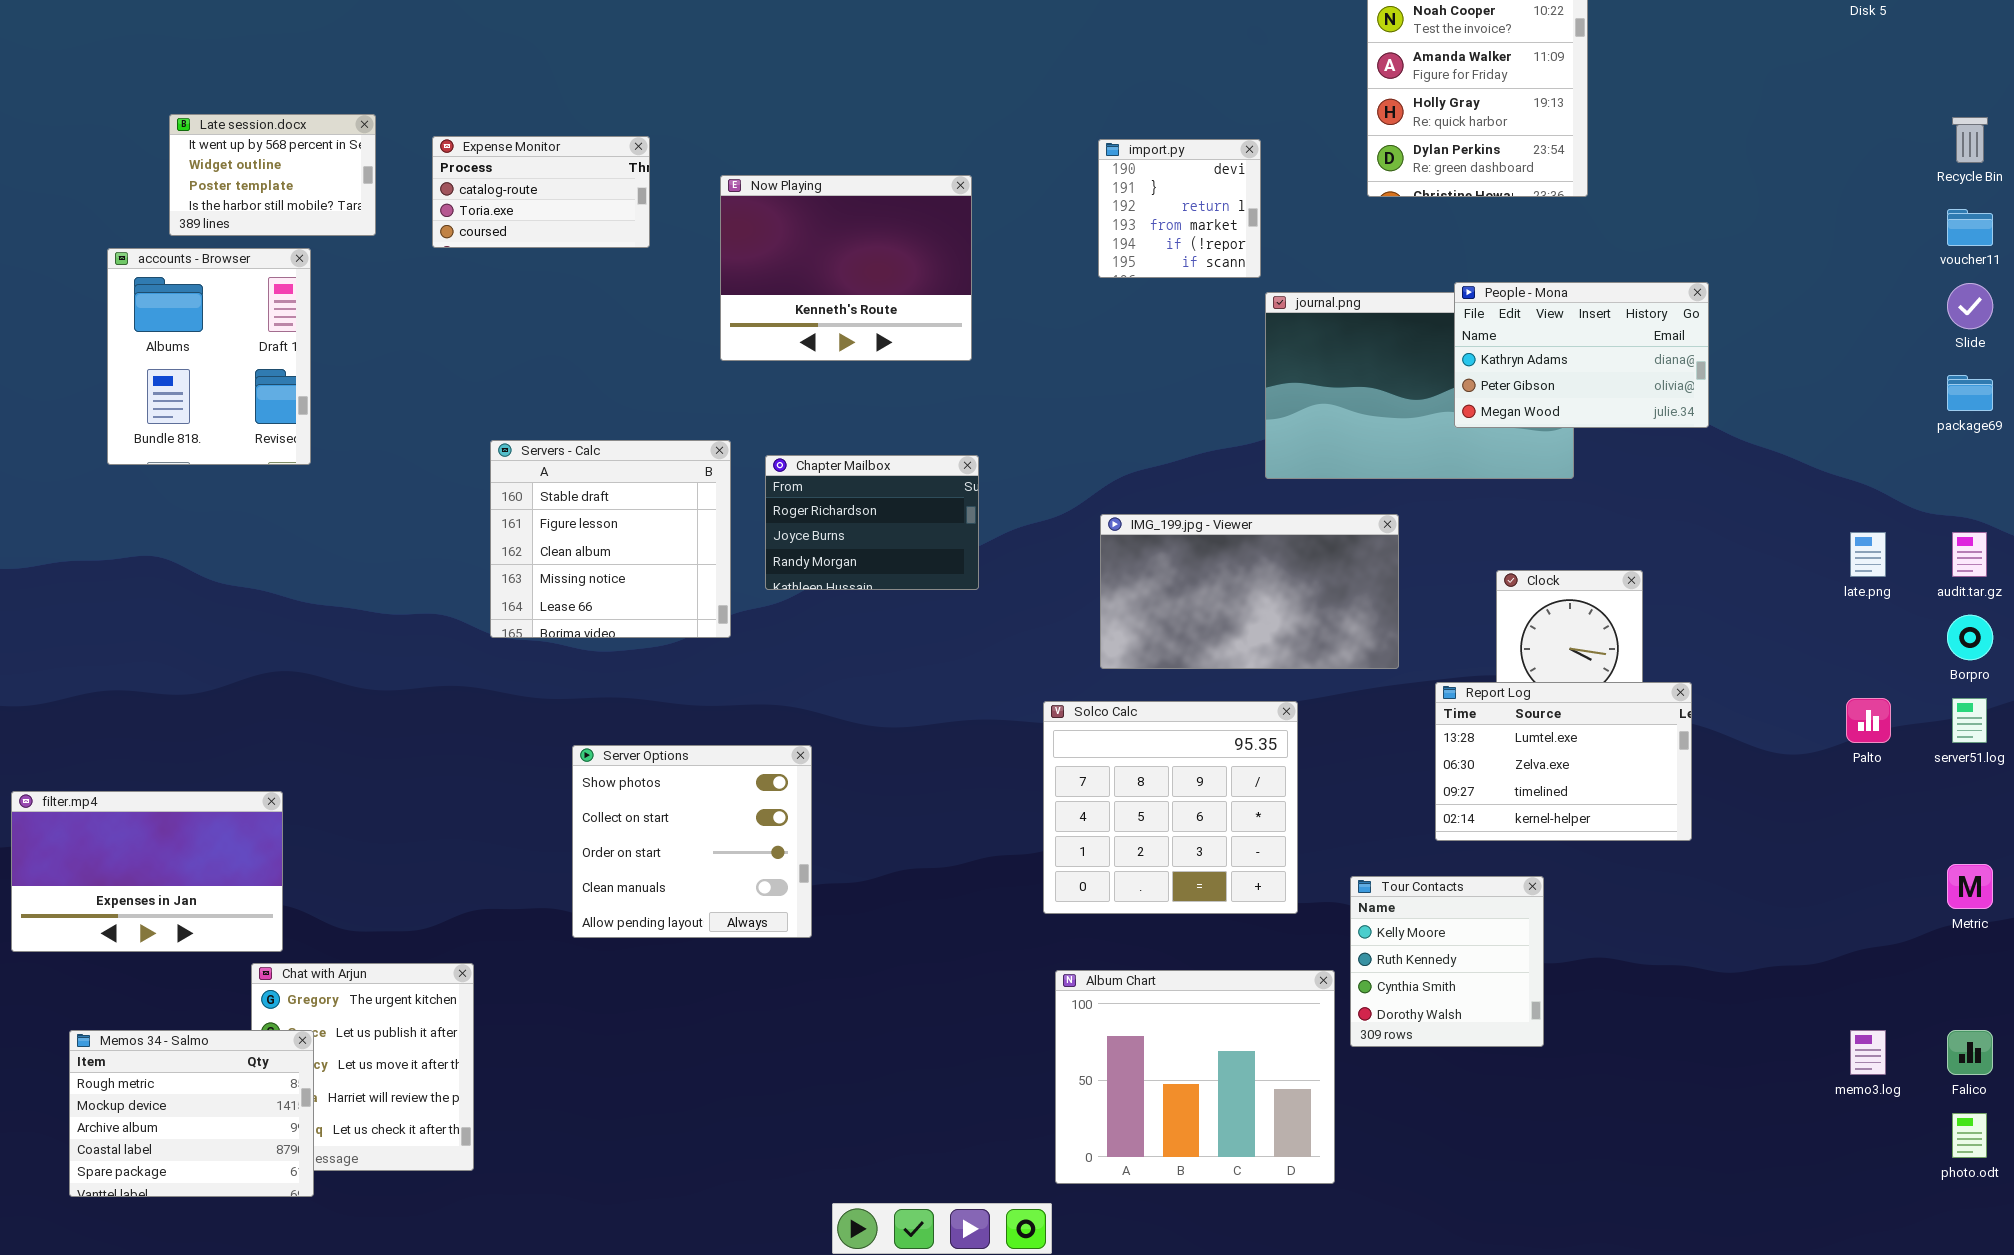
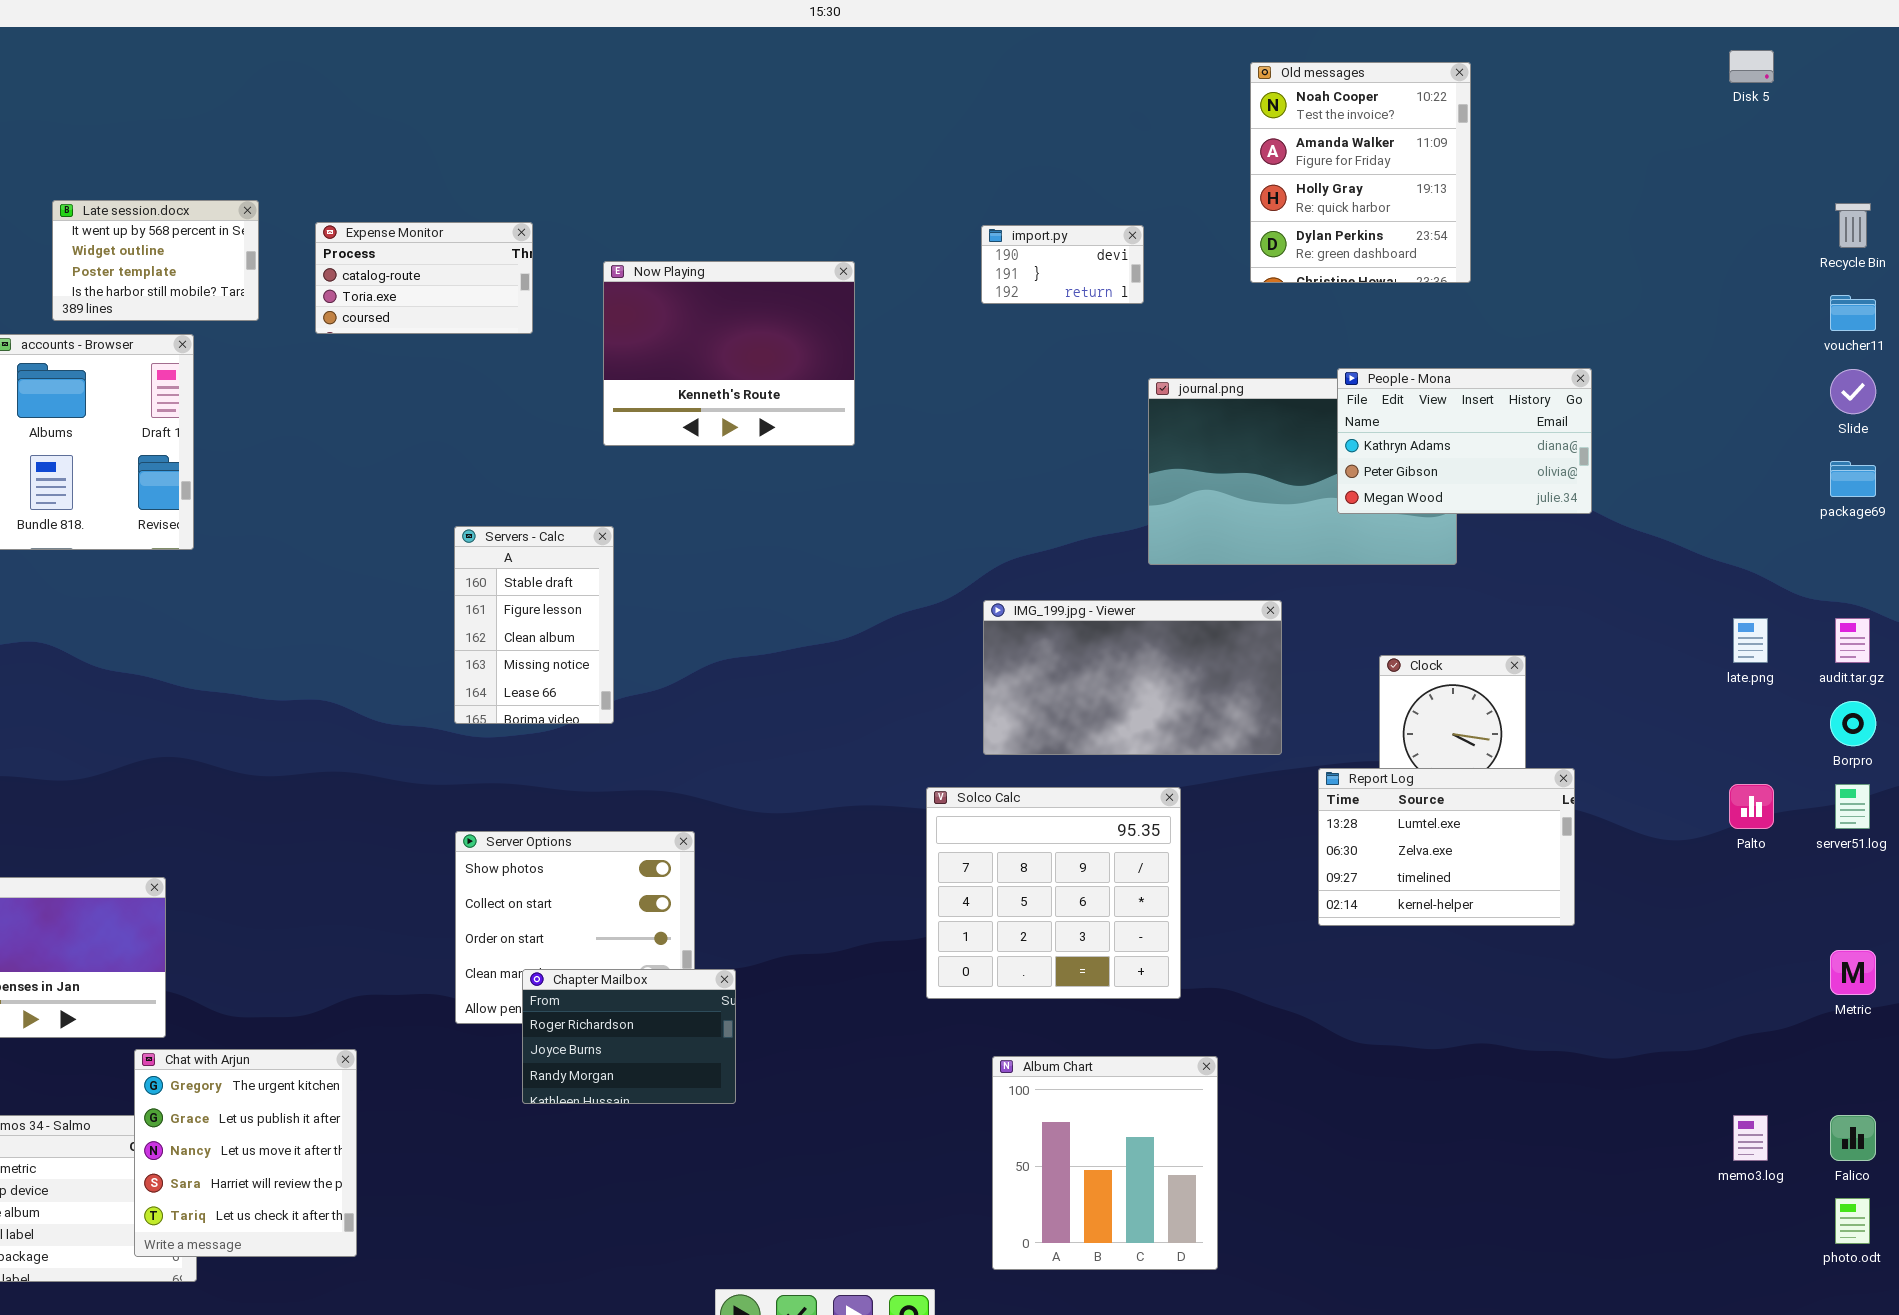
import.py: [1098,139,1261,278] -> [981,225,1144,304], resized
Servers - Calc: [490,440,731,638] -> [454,526,614,724], resized
Chapter Mailbox: [765,455,979,590] -> [522,969,736,1104], moved
Tour Contacts: [1350,876,1544,1047] -> none, closed
Chat with Arjun: [251,963,474,1171] -> [134,1049,357,1257], raised
Album Chart: [1055,970,1335,1184] -> [992,1056,1218,1270], resized

